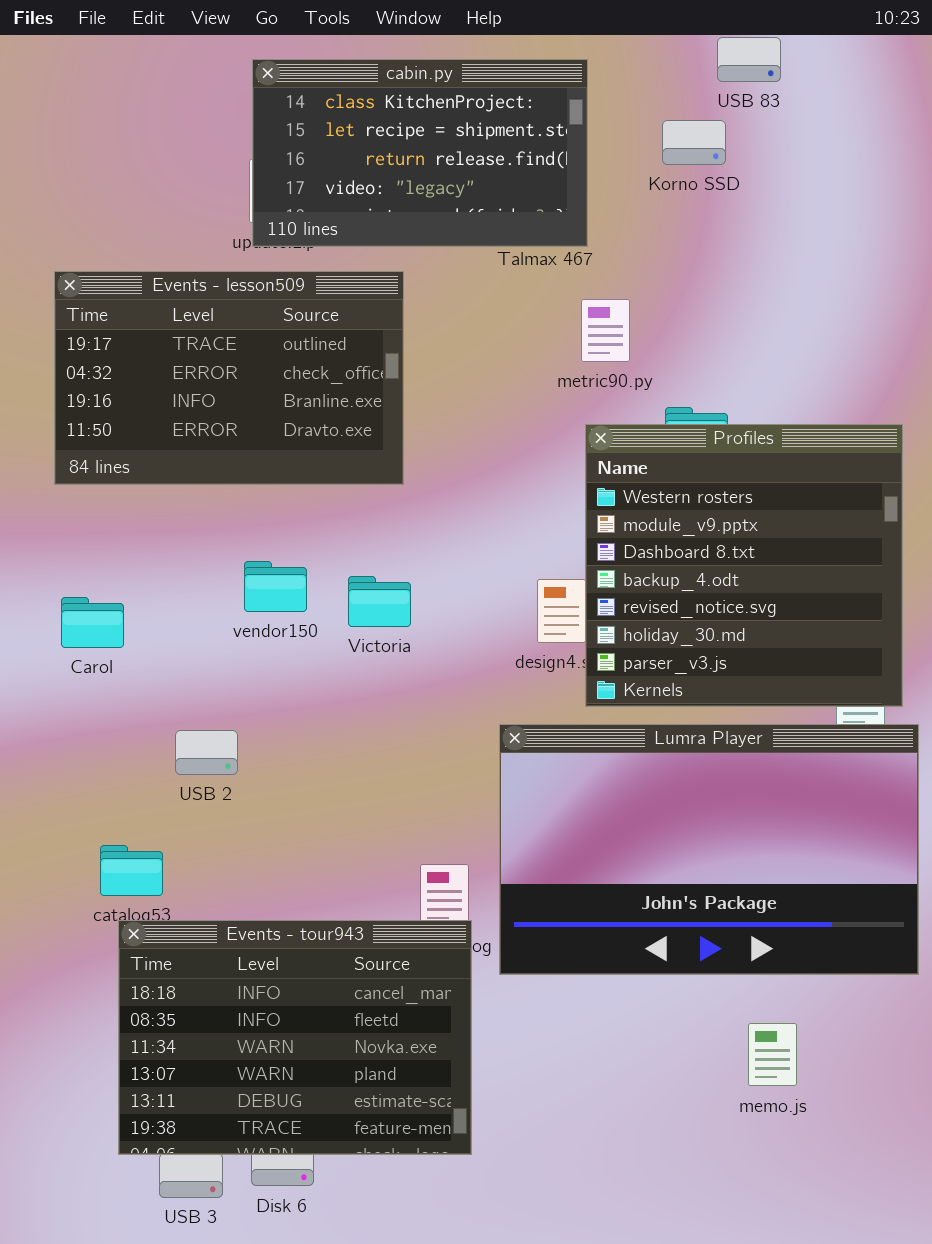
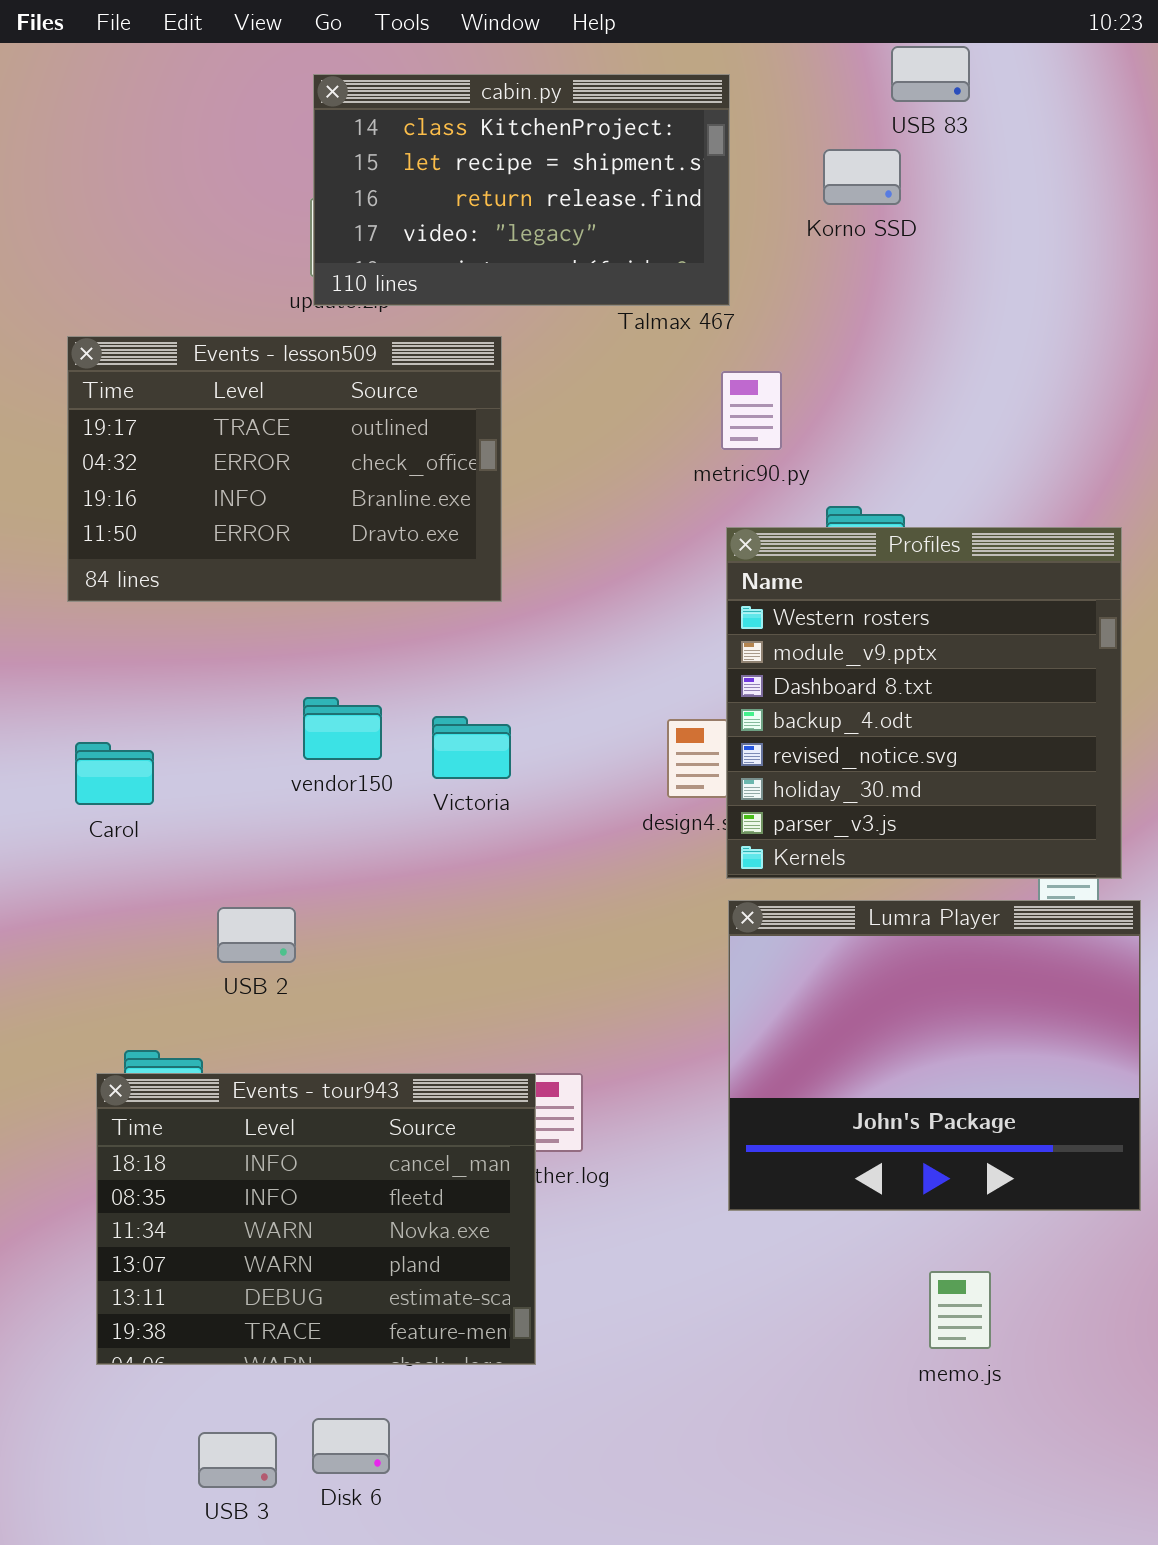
Lumra Player: [499,724,919,975] -> [728,900,1141,1211], resized
Events - tour943: [118,920,472,1155] -> [96,1073,536,1365], moved

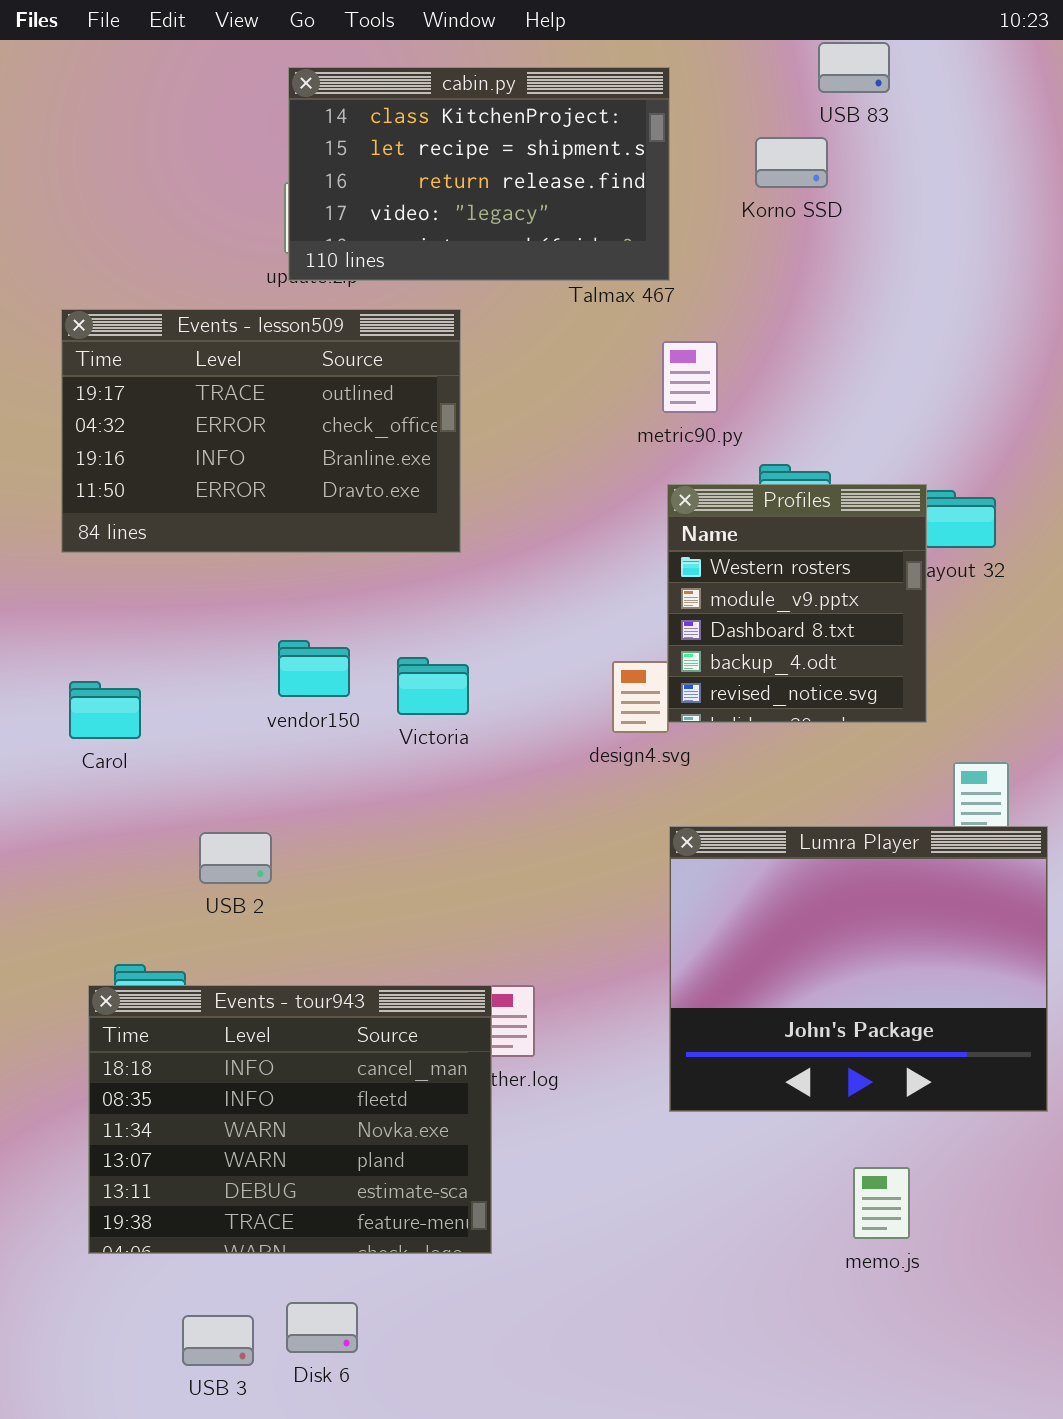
Profiles: [726,527,1122,879] -> [667,484,927,723], resized

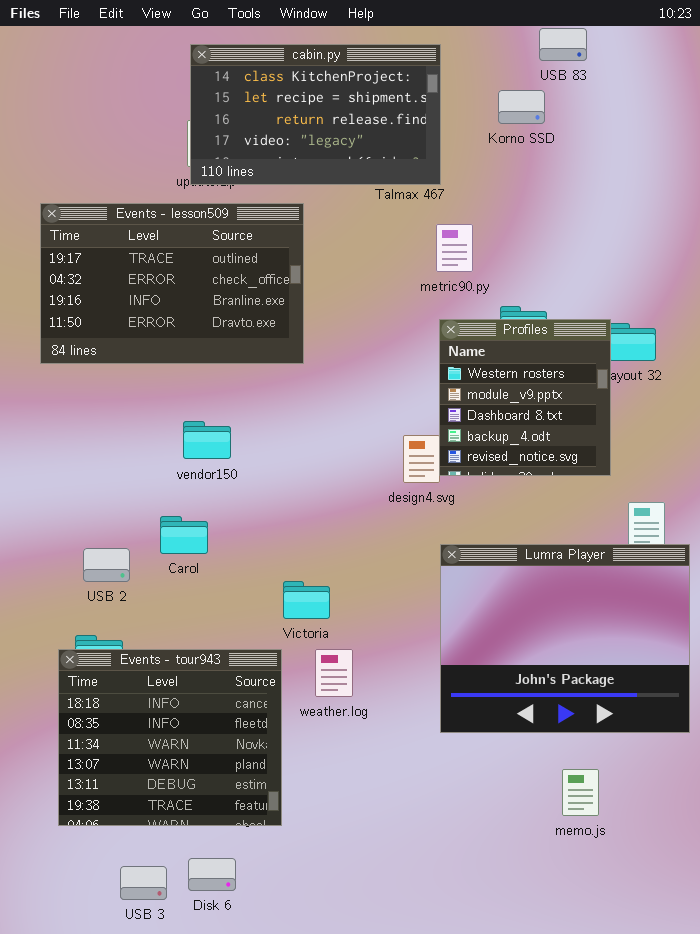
Victoria: [397,657,469,715] -> [283,581,330,619], moved
Carol: [69,681,141,739] -> [160,516,208,554], moved
USB 2: [199,832,272,884] -> [83,548,130,582], moved
Events - tour943: [88,985,492,1254] -> [58,649,282,826], resized

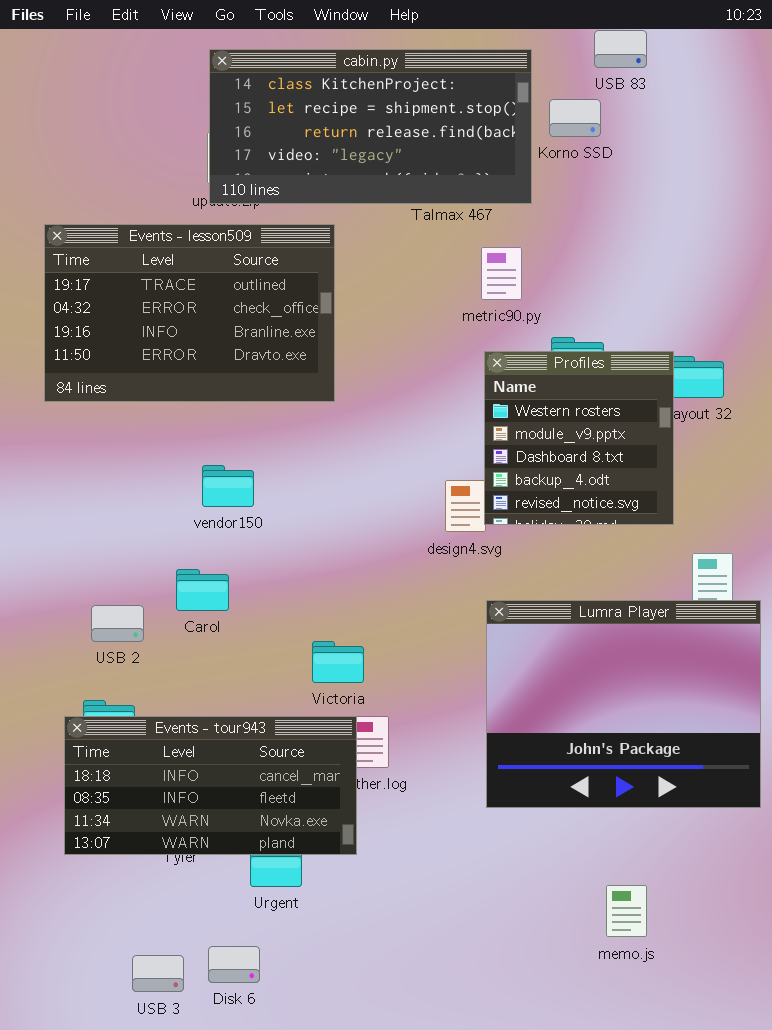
cabin.py: [190,44,441,185] -> [209,49,532,204], resized
Events - tour943: [58,649,282,826] -> [64,716,357,855], resized
memo.js: [562,769,599,816] -> [606,885,647,937], moved

